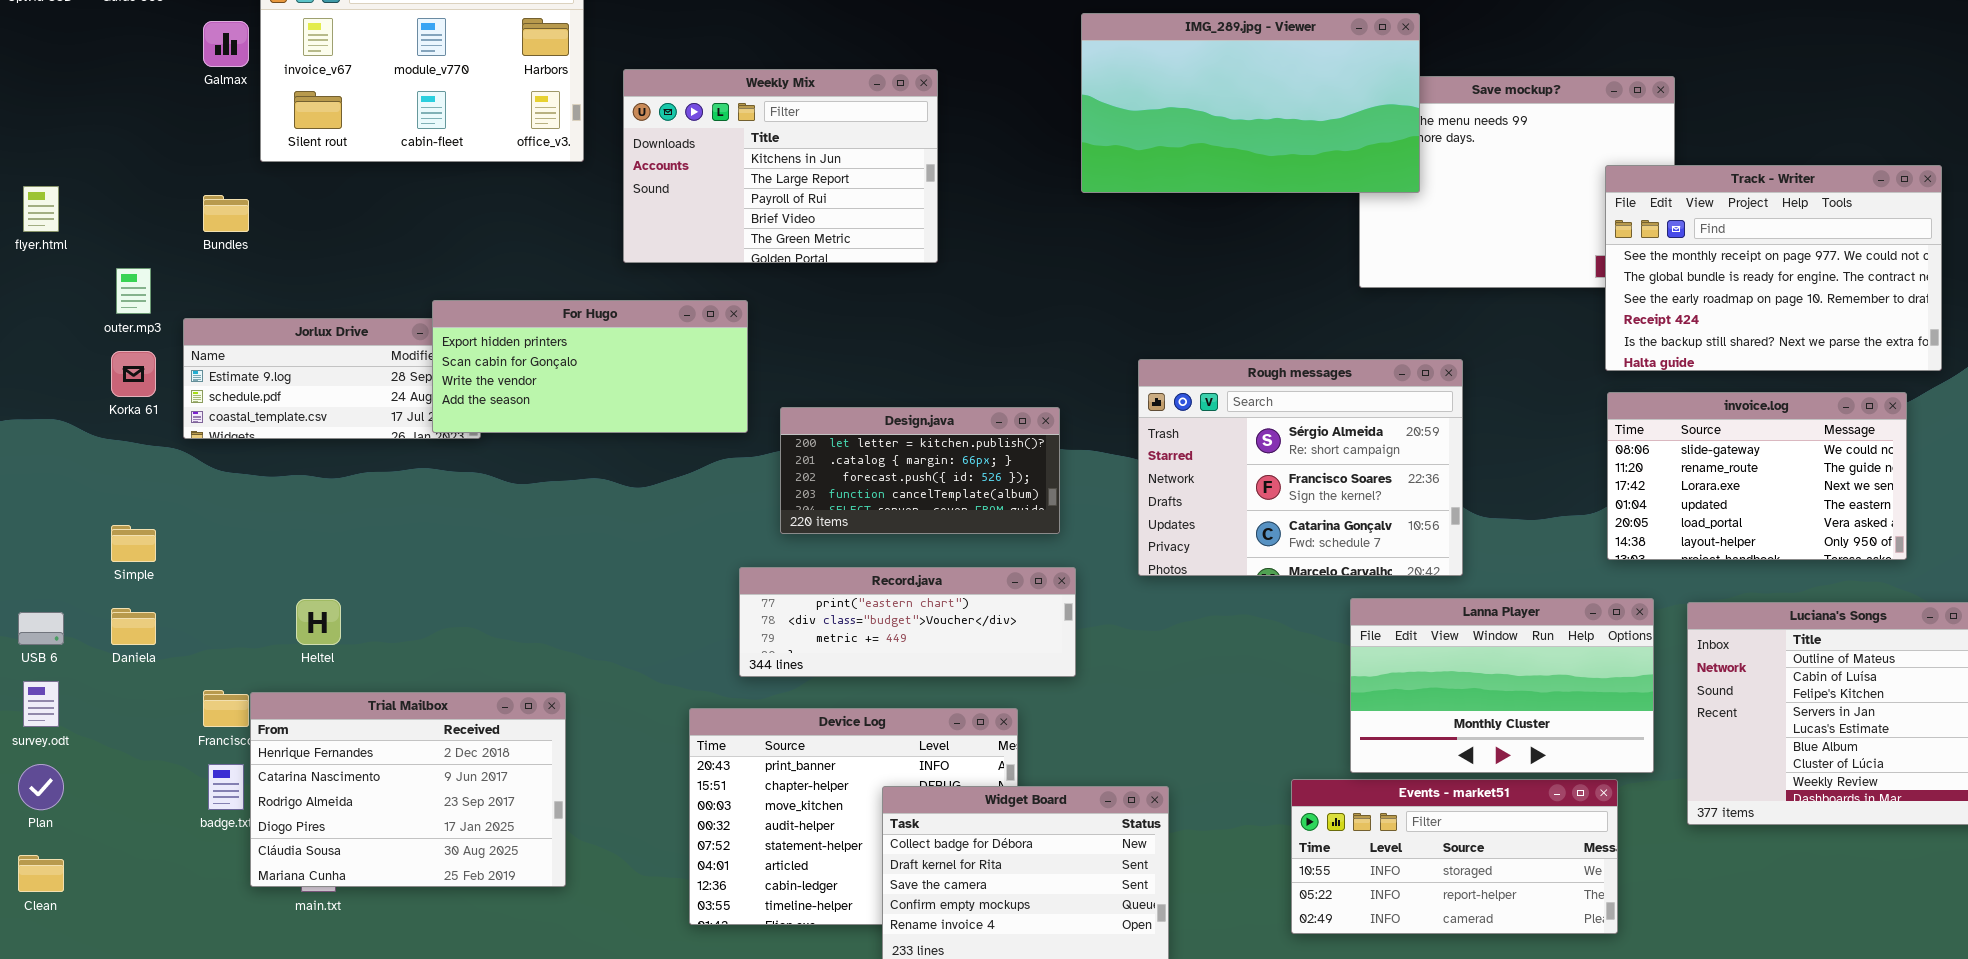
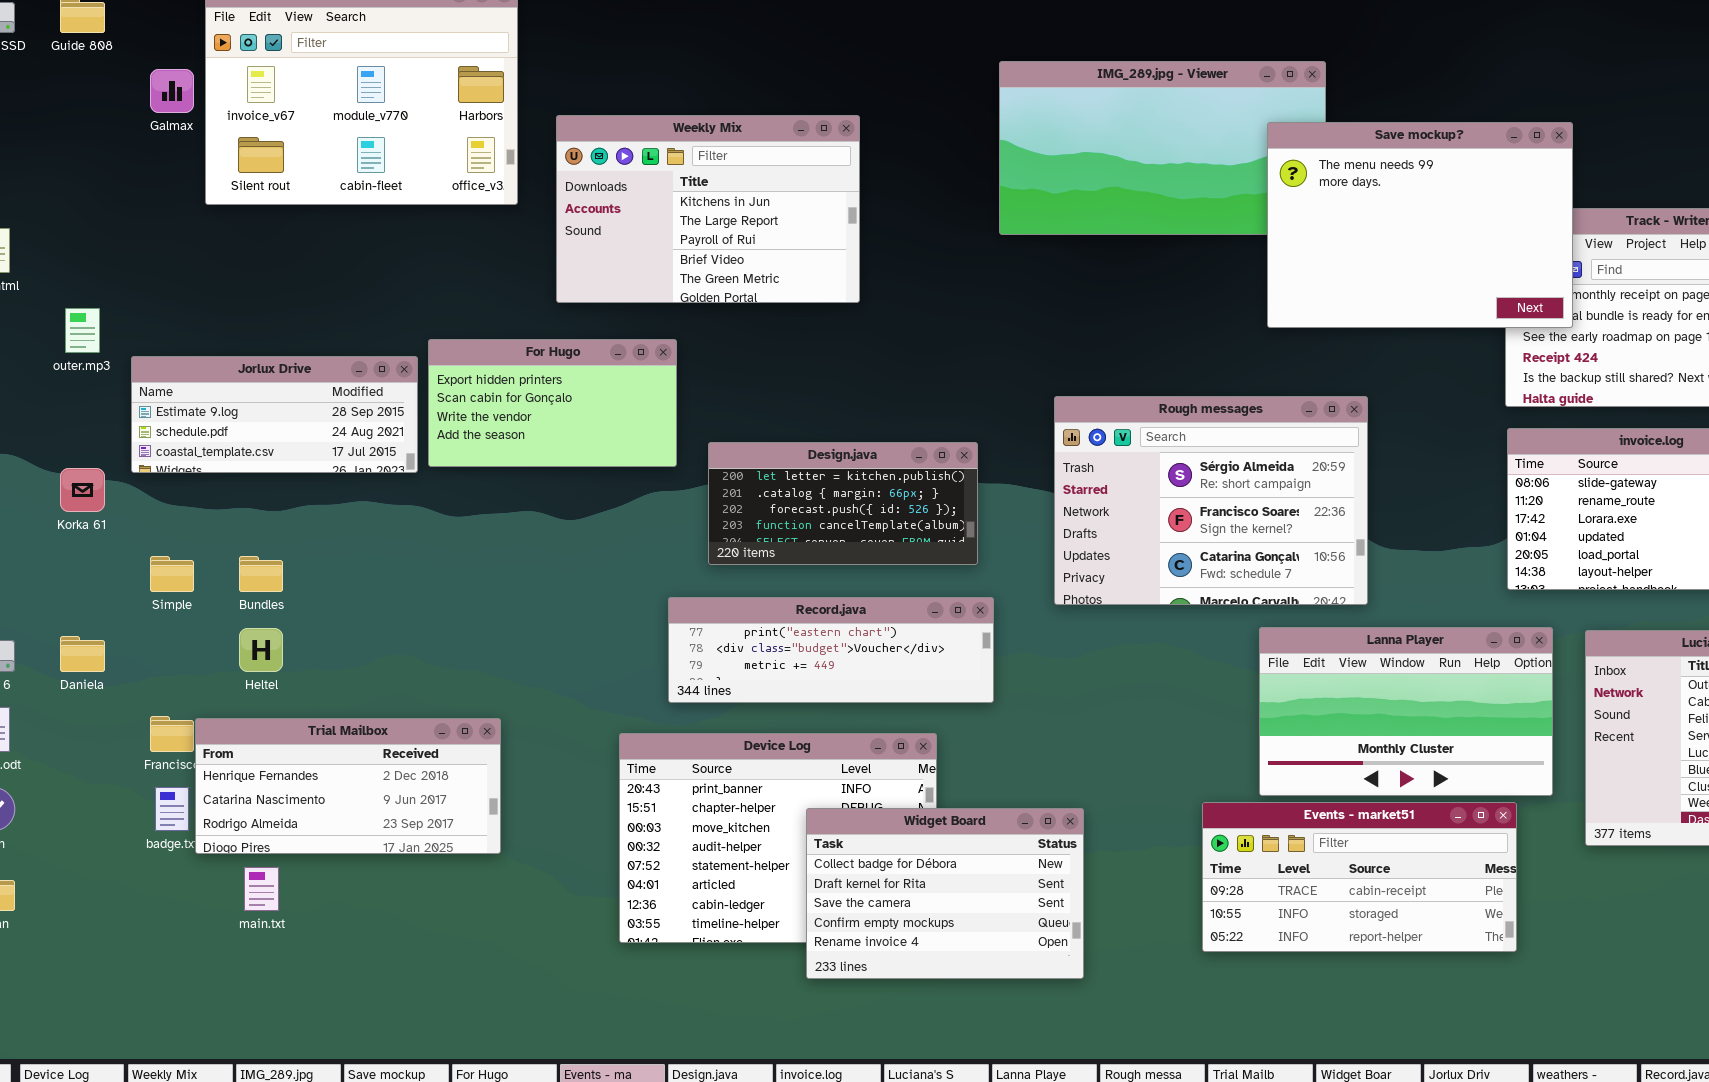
Save mockup?: [1359,76,1675,288] -> [1267,122,1573,328], raised
Bundles: [203,195,249,232] -> [239,556,283,592], moved
For Hugo: [432,300,748,433] -> [428,339,677,467], resized
Korka 61: [111,351,156,397] -> [60,468,105,512], moved
Simple: [111,525,156,562] -> [150,556,194,592], moved
Trial Mailbox: [250,692,566,887] -> [195,718,501,854], resized
Events - market51: [1291,779,1618,934] -> [1202,802,1517,952], scrolled up 1 row

